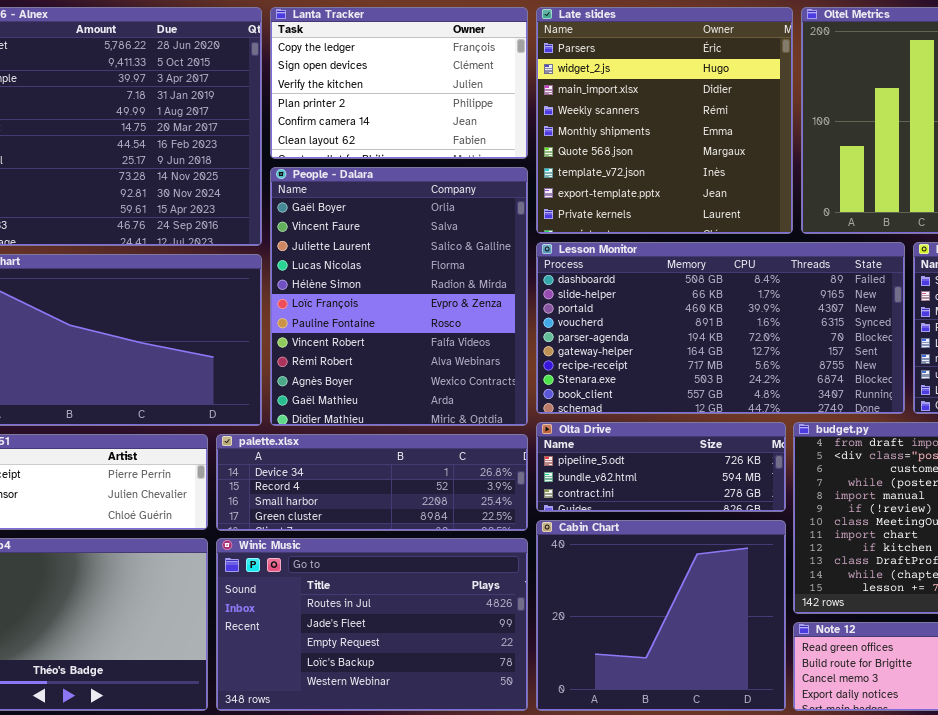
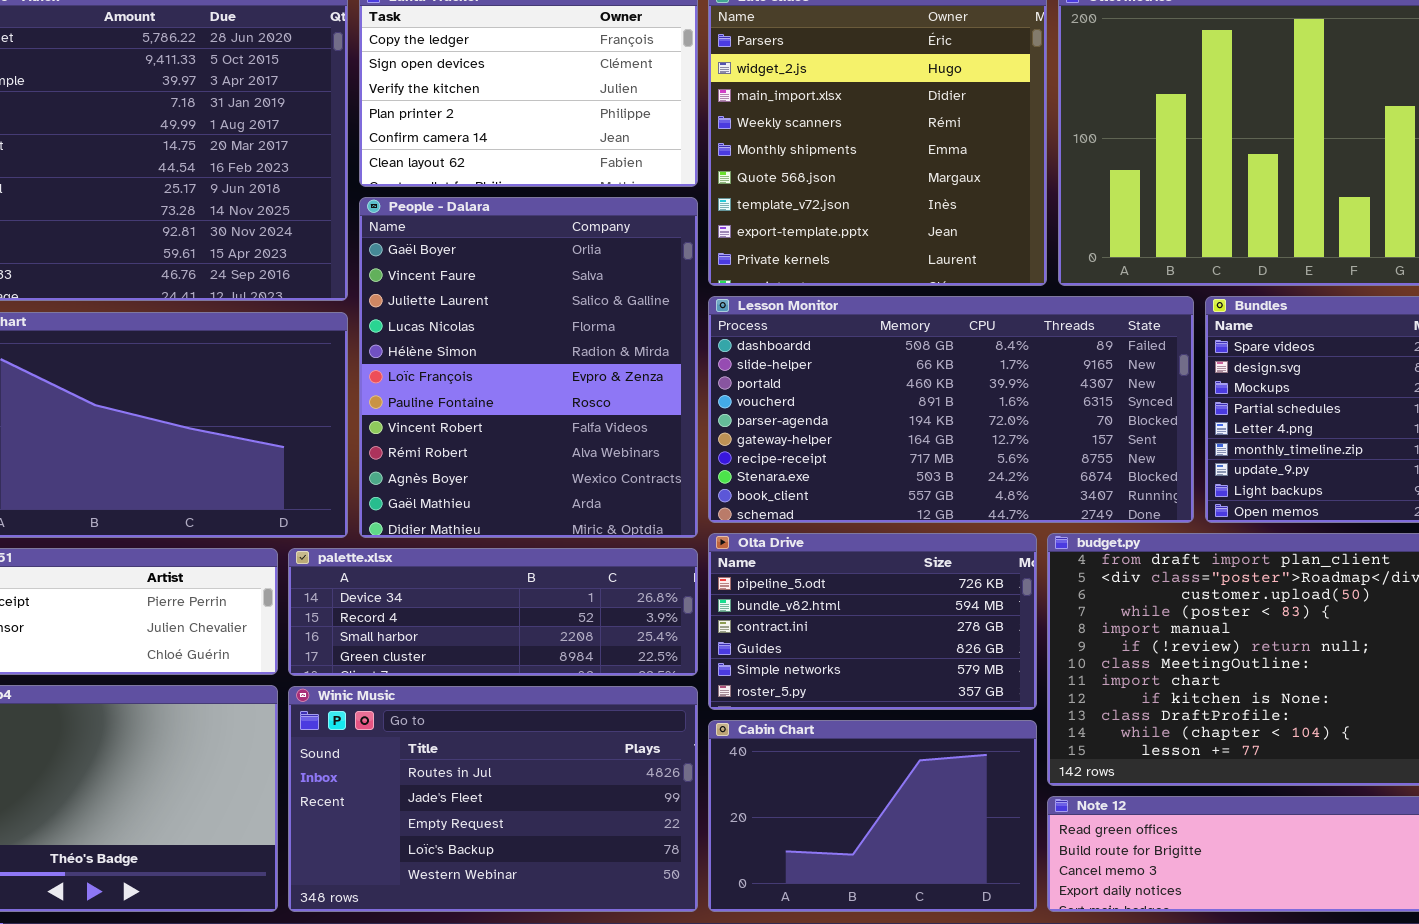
Olta Drive: [536,422,786,512] -> [708,533,1037,710], resized
Cabin Chart: [536,520,786,711] -> [708,720,1037,912], resized

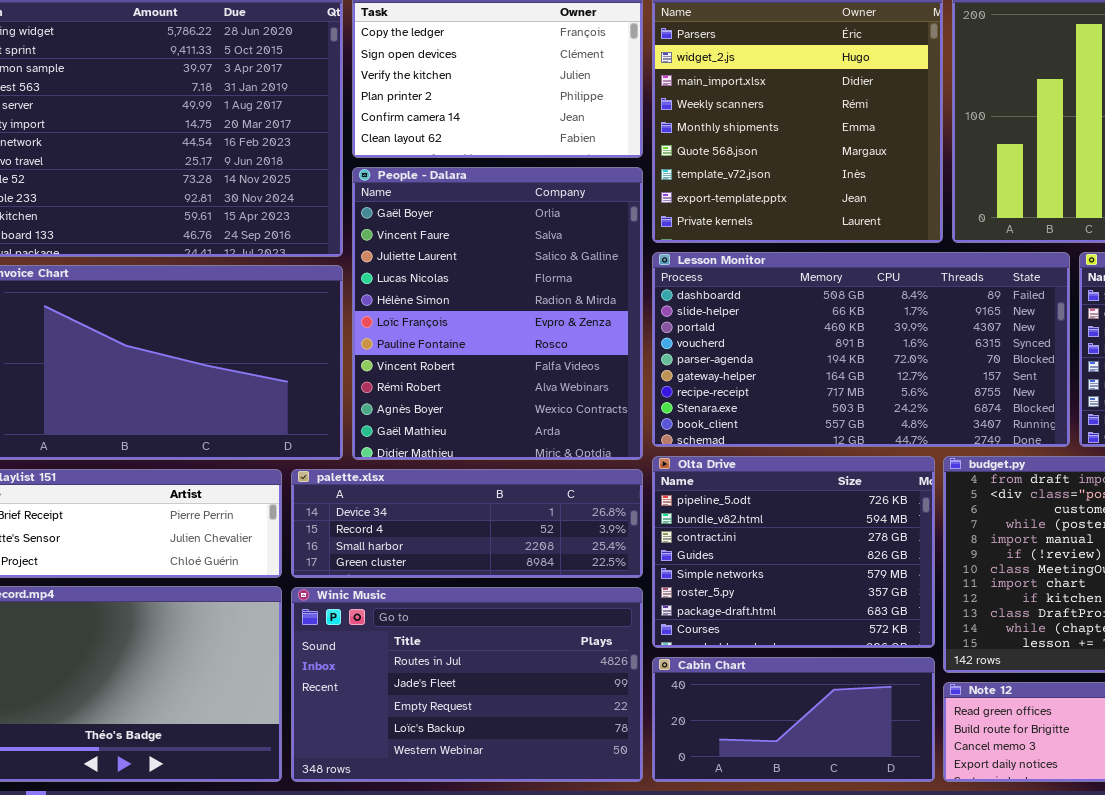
Olta Drive: [708,533,1037,710] -> [652,456,935,648], resized
Cabin Chart: [708,720,1037,912] -> [652,657,935,782], resized

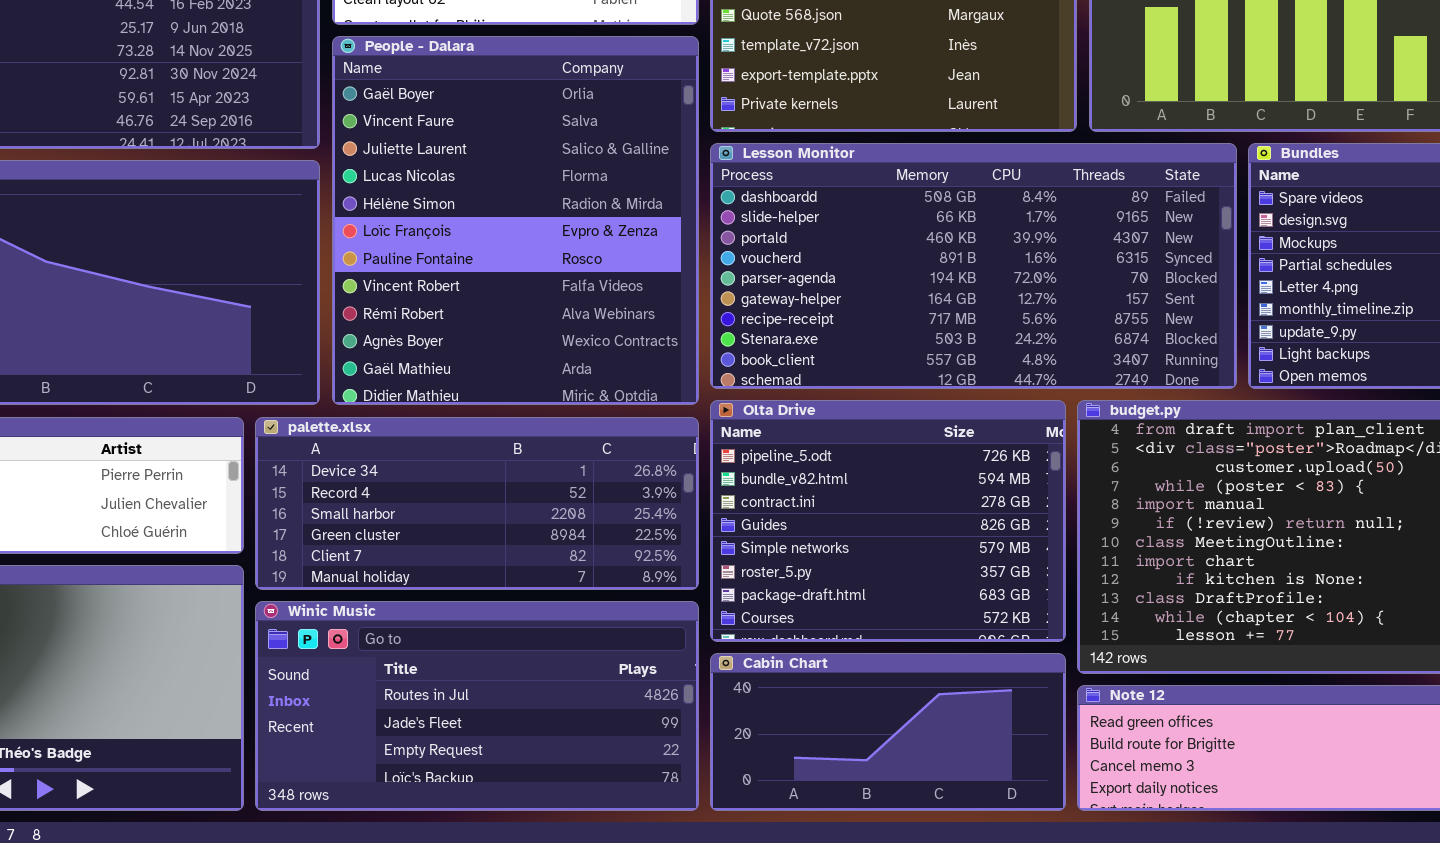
palette.xlsx: [291,469,643,578] -> [255,417,699,590], resized
Winic Music: [291,587,643,782] -> [255,601,699,811], resized

